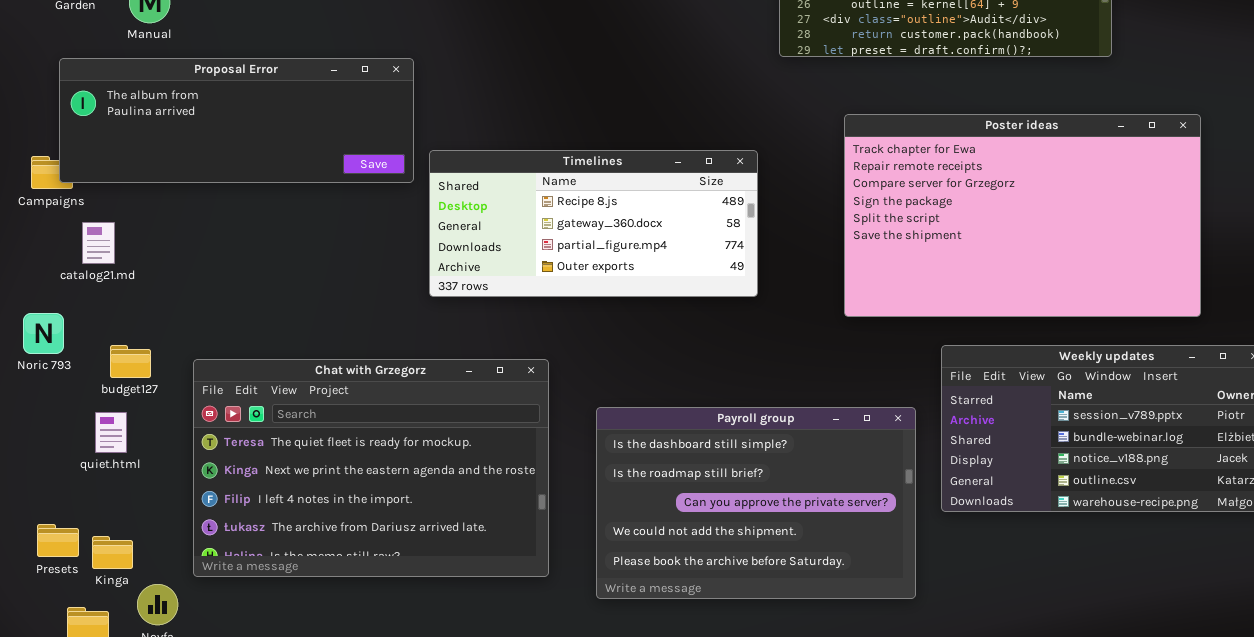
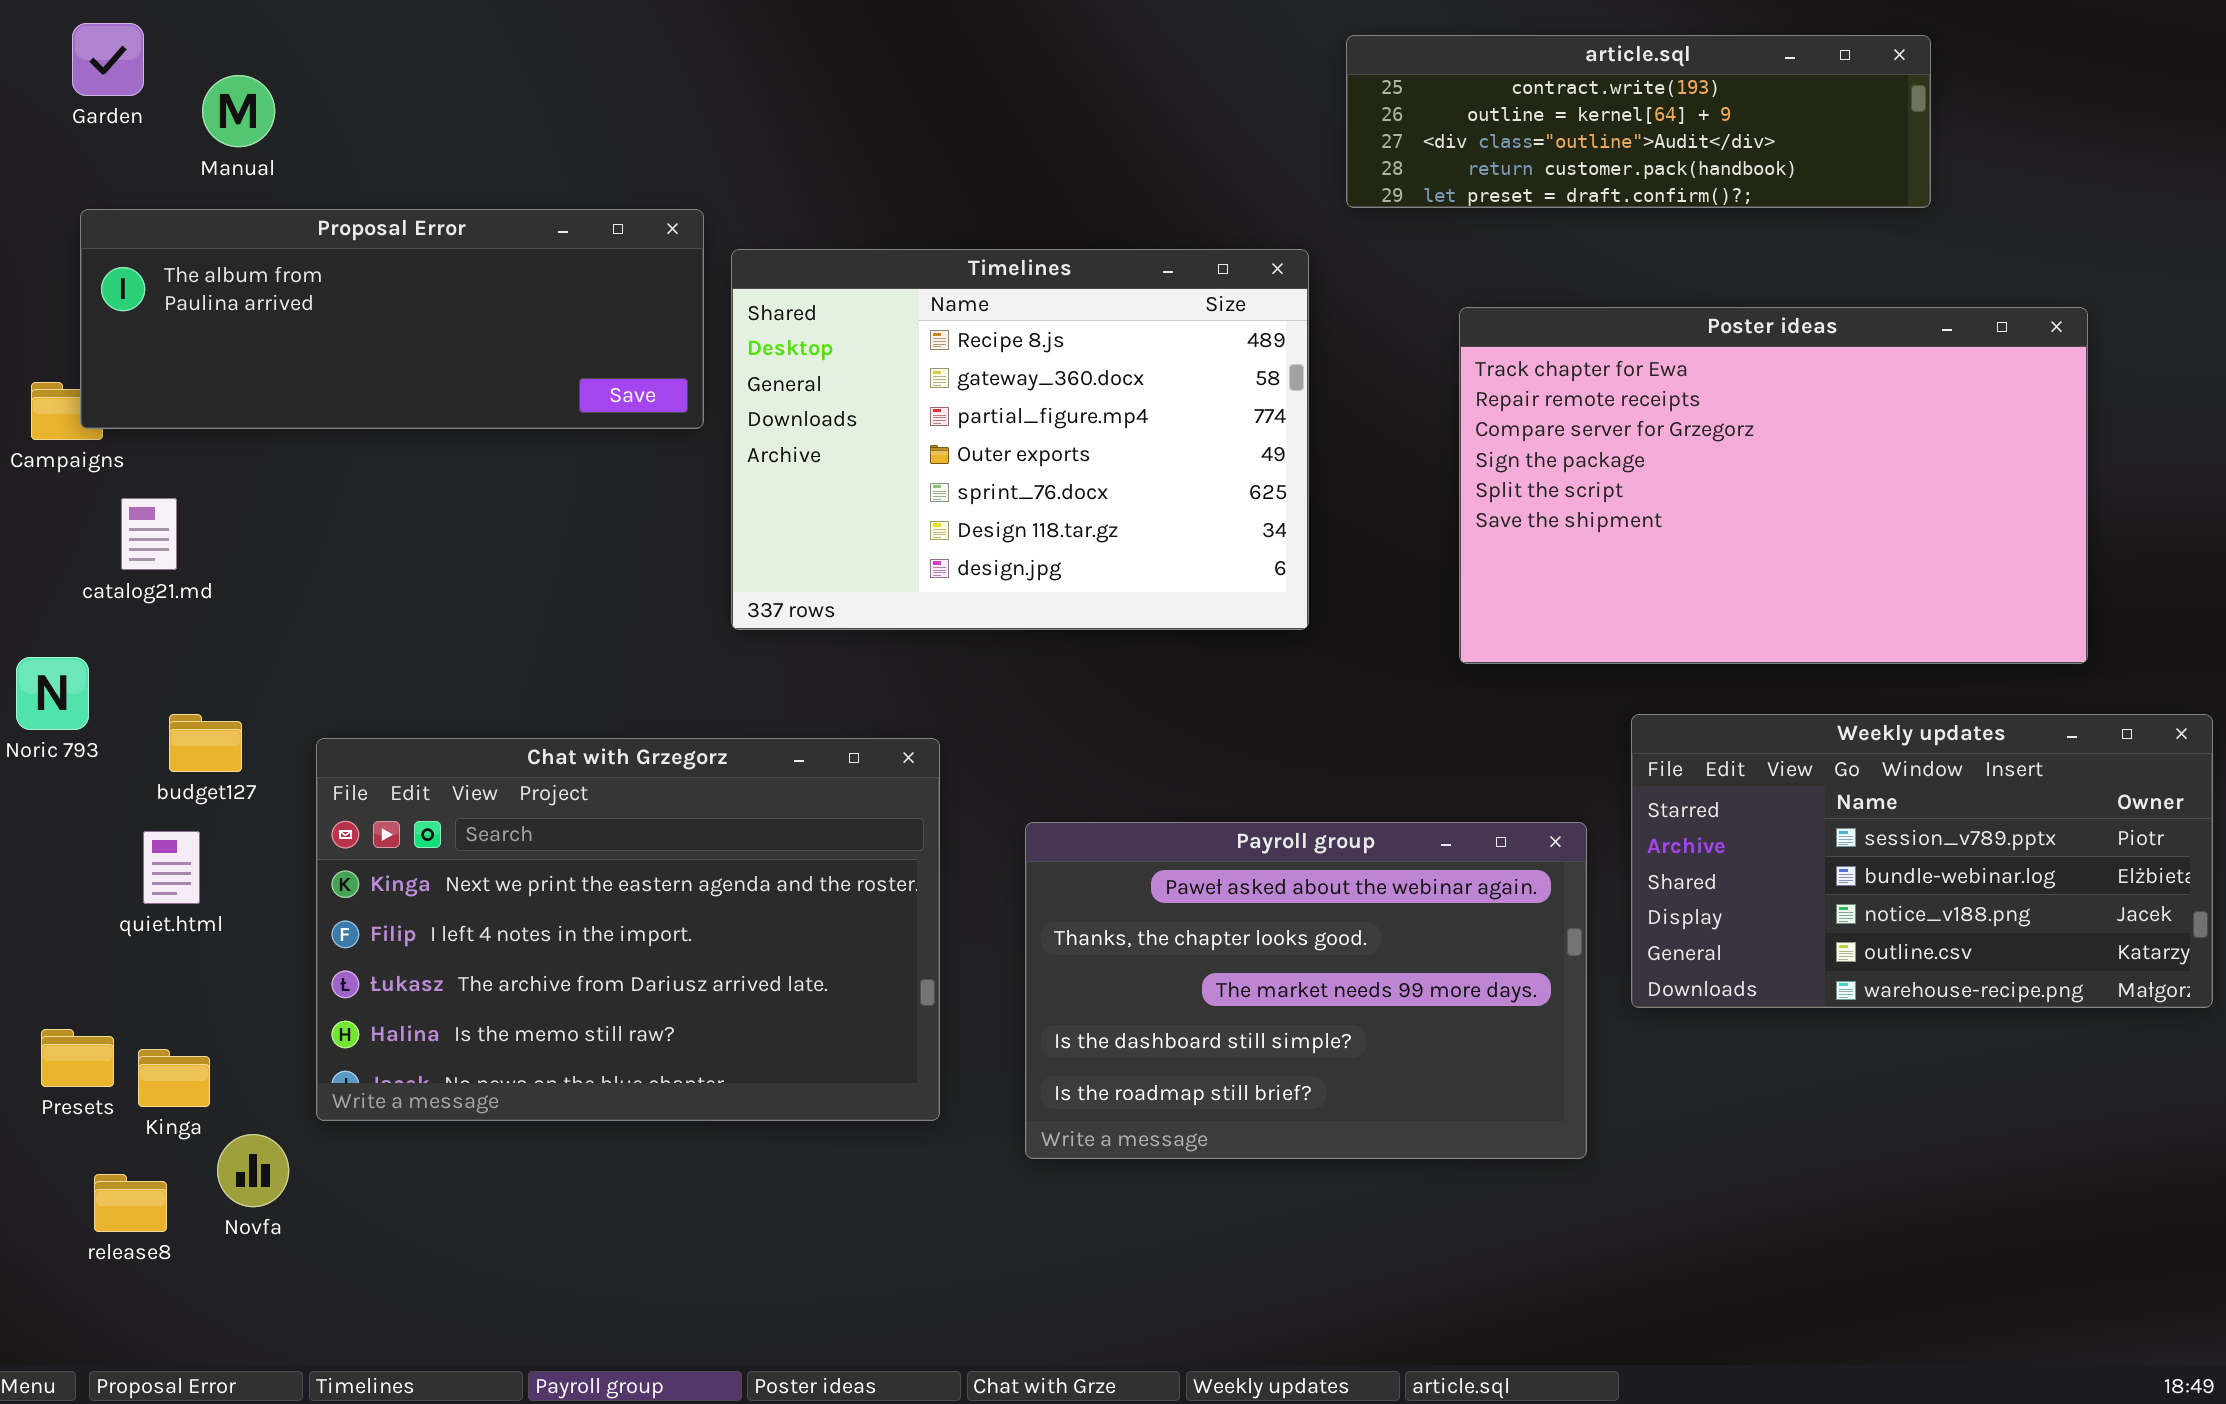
Timelines: [429,150,758,297] -> [731,249,1309,630], resized
Chat with Grzegorz: [193,359,549,577] -> [316,738,940,1121], scrolled down 1 row
Payroll group: [596,407,916,599] -> [1025,822,1587,1159], scrolled up 3 rows

